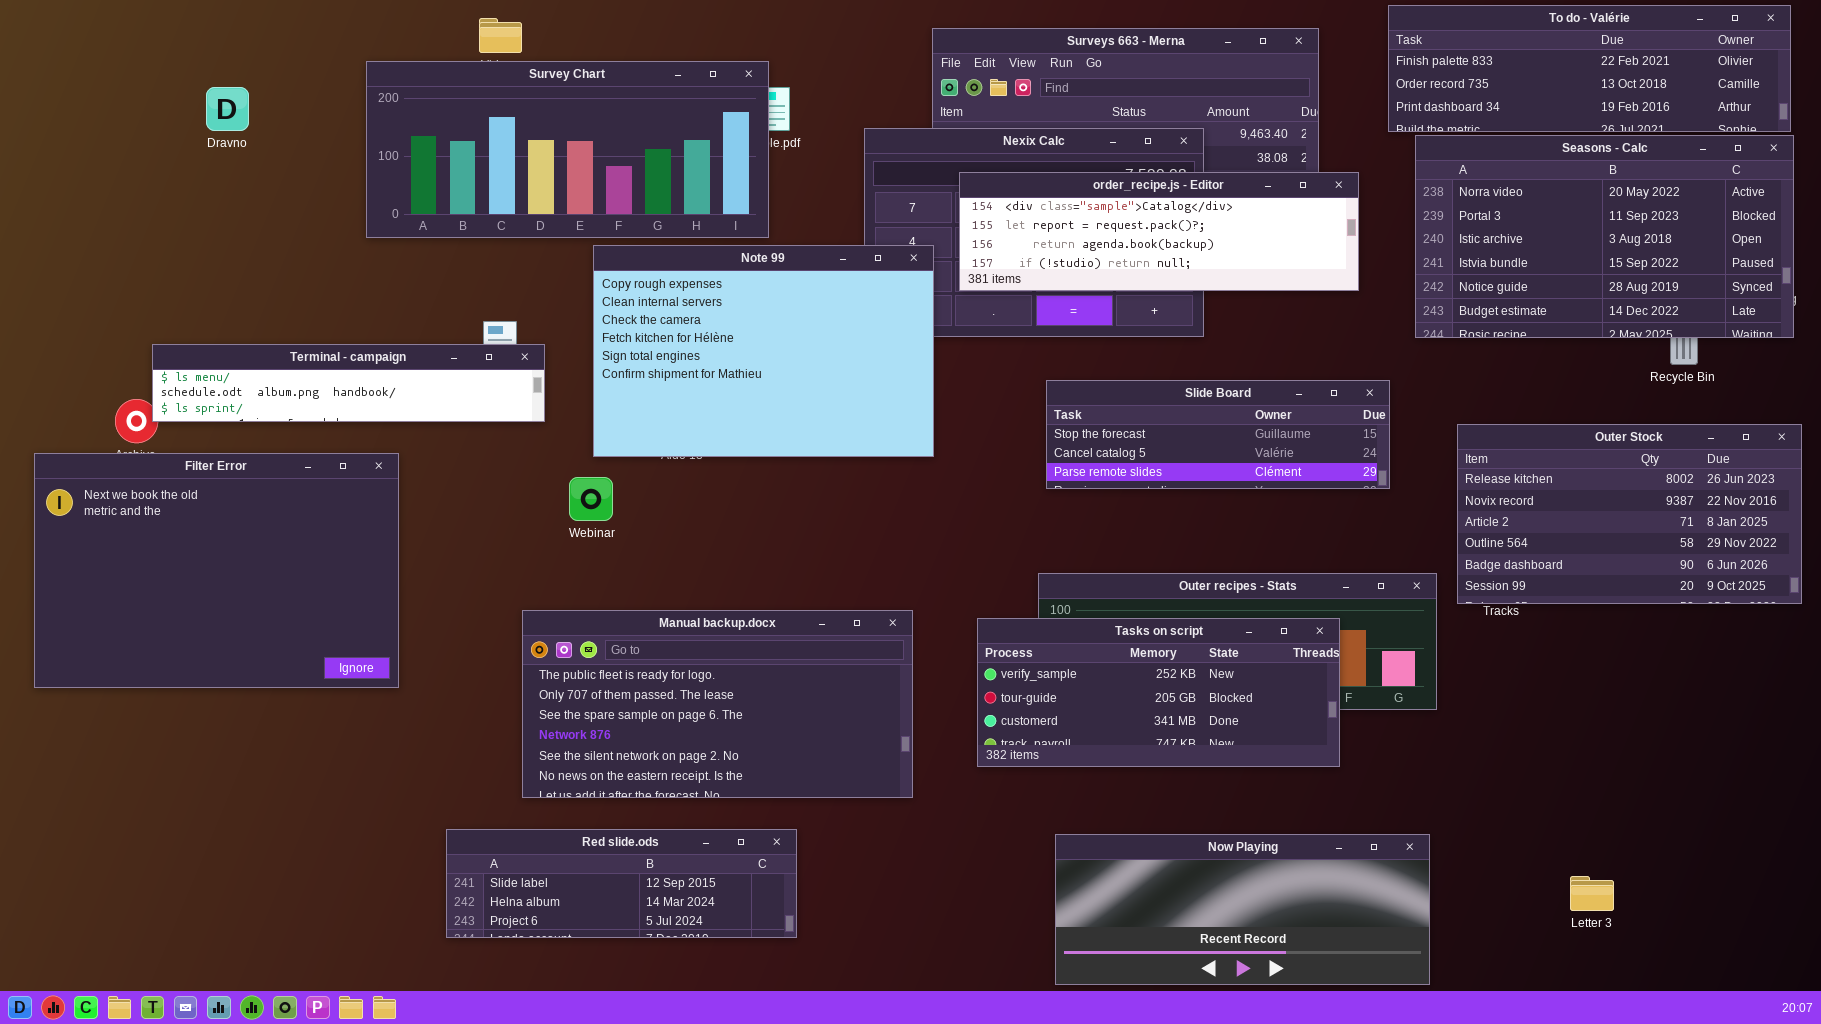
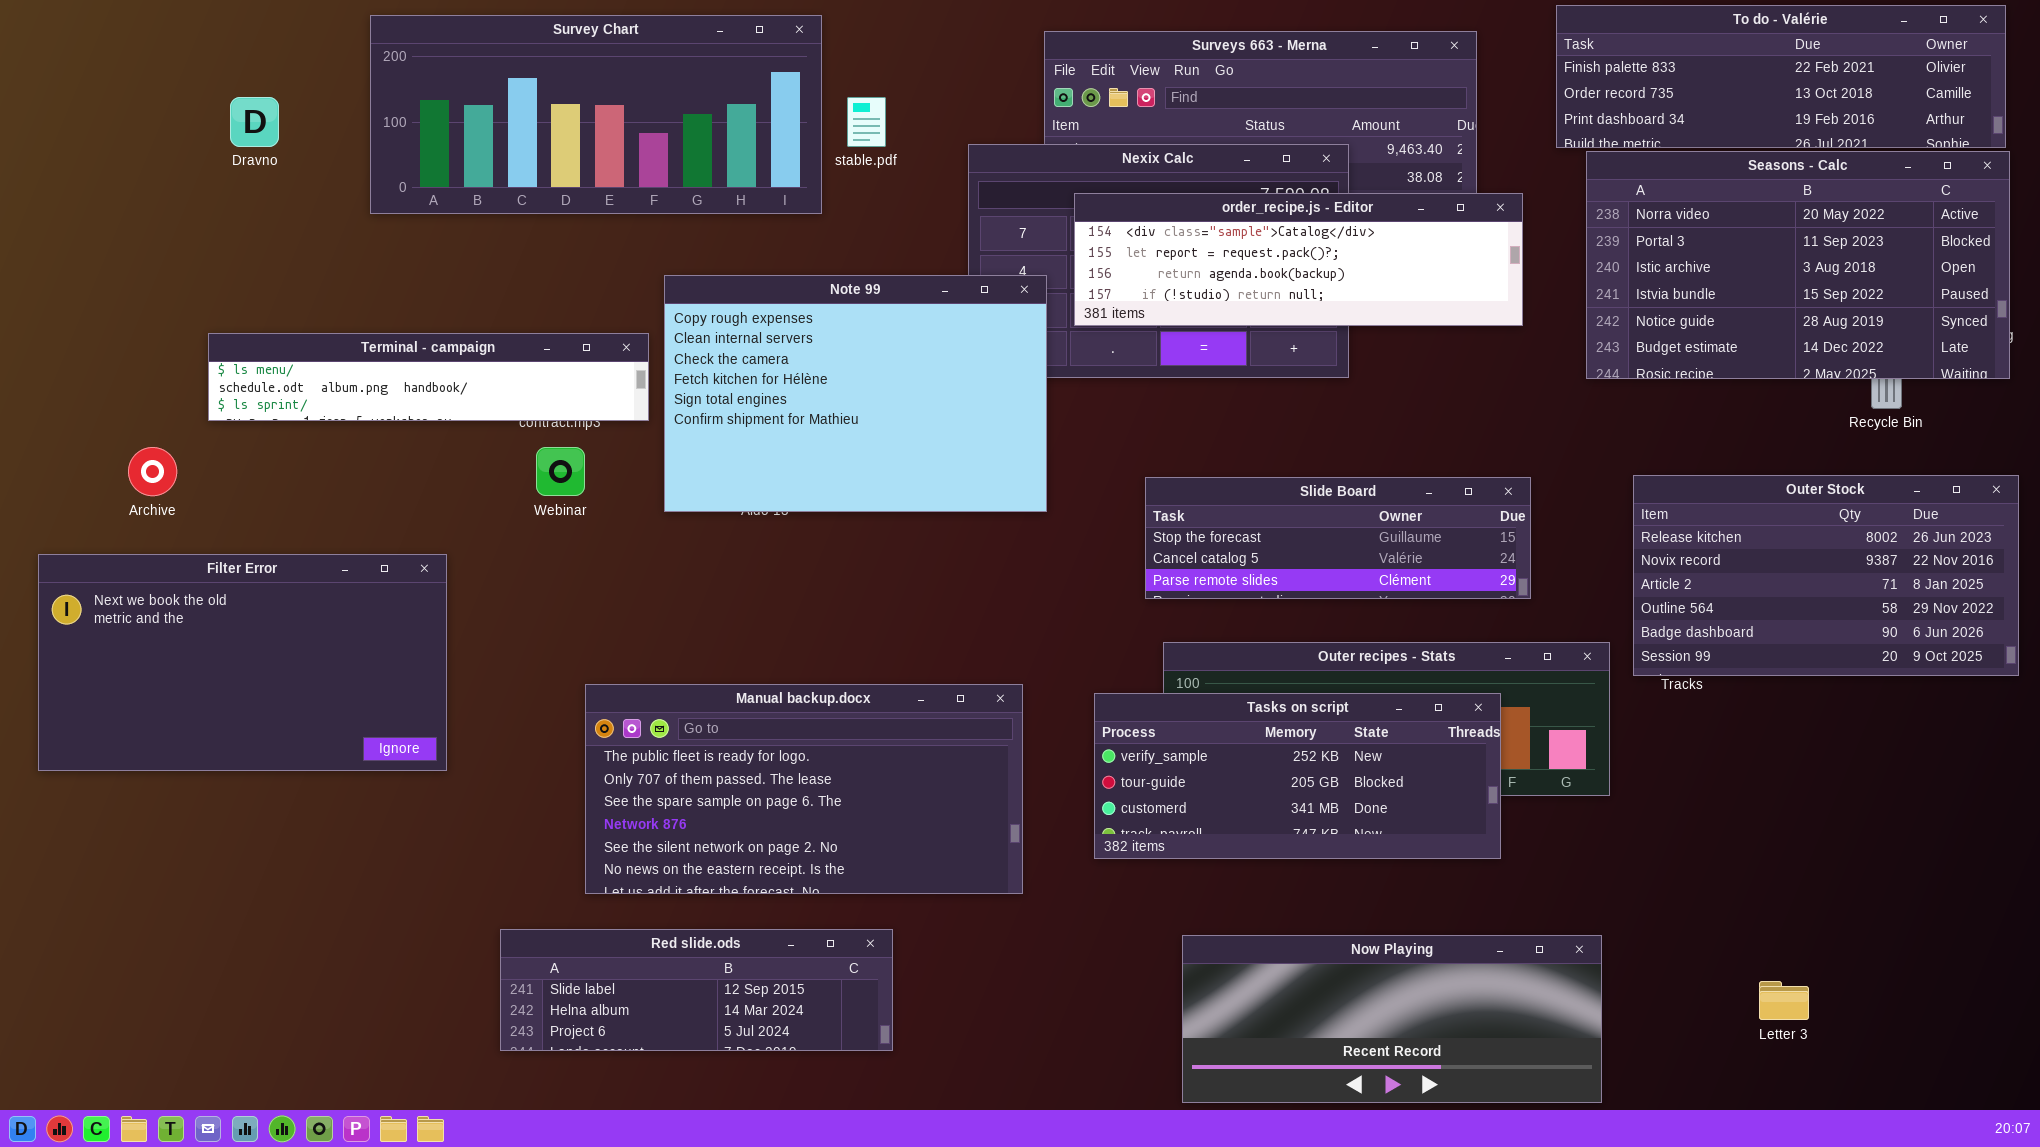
Survey Chart: [366,61,769,238] -> [370,15,822,214], moved
Terminal - campaign: [152,344,545,422] -> [208,333,649,421], moved
Slide Board: [1046,380,1390,489] -> [1145,477,1531,599], moved
Filter Error: [34,453,399,688] -> [38,554,447,771], resized
Webinar: [569,477,613,521] -> [536,447,585,496], moved

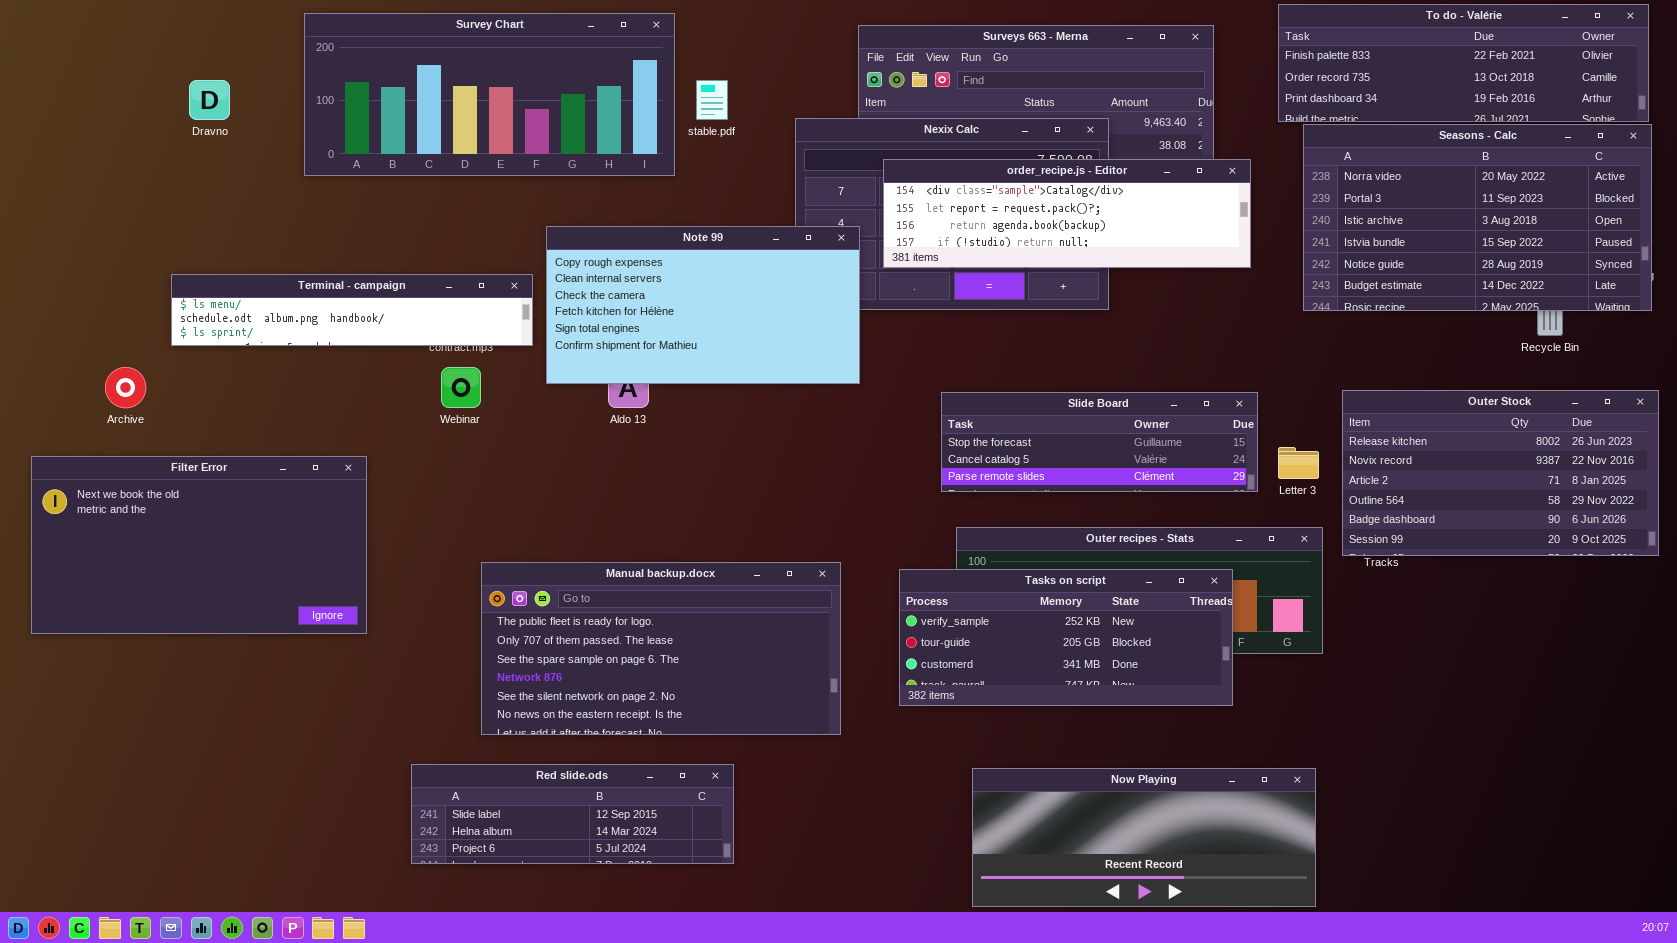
Note 99: [664,275,1047,512] -> [546,226,860,384], resized
Letter 3: [1759,981,1809,1020] -> [1278,447,1319,479], moved

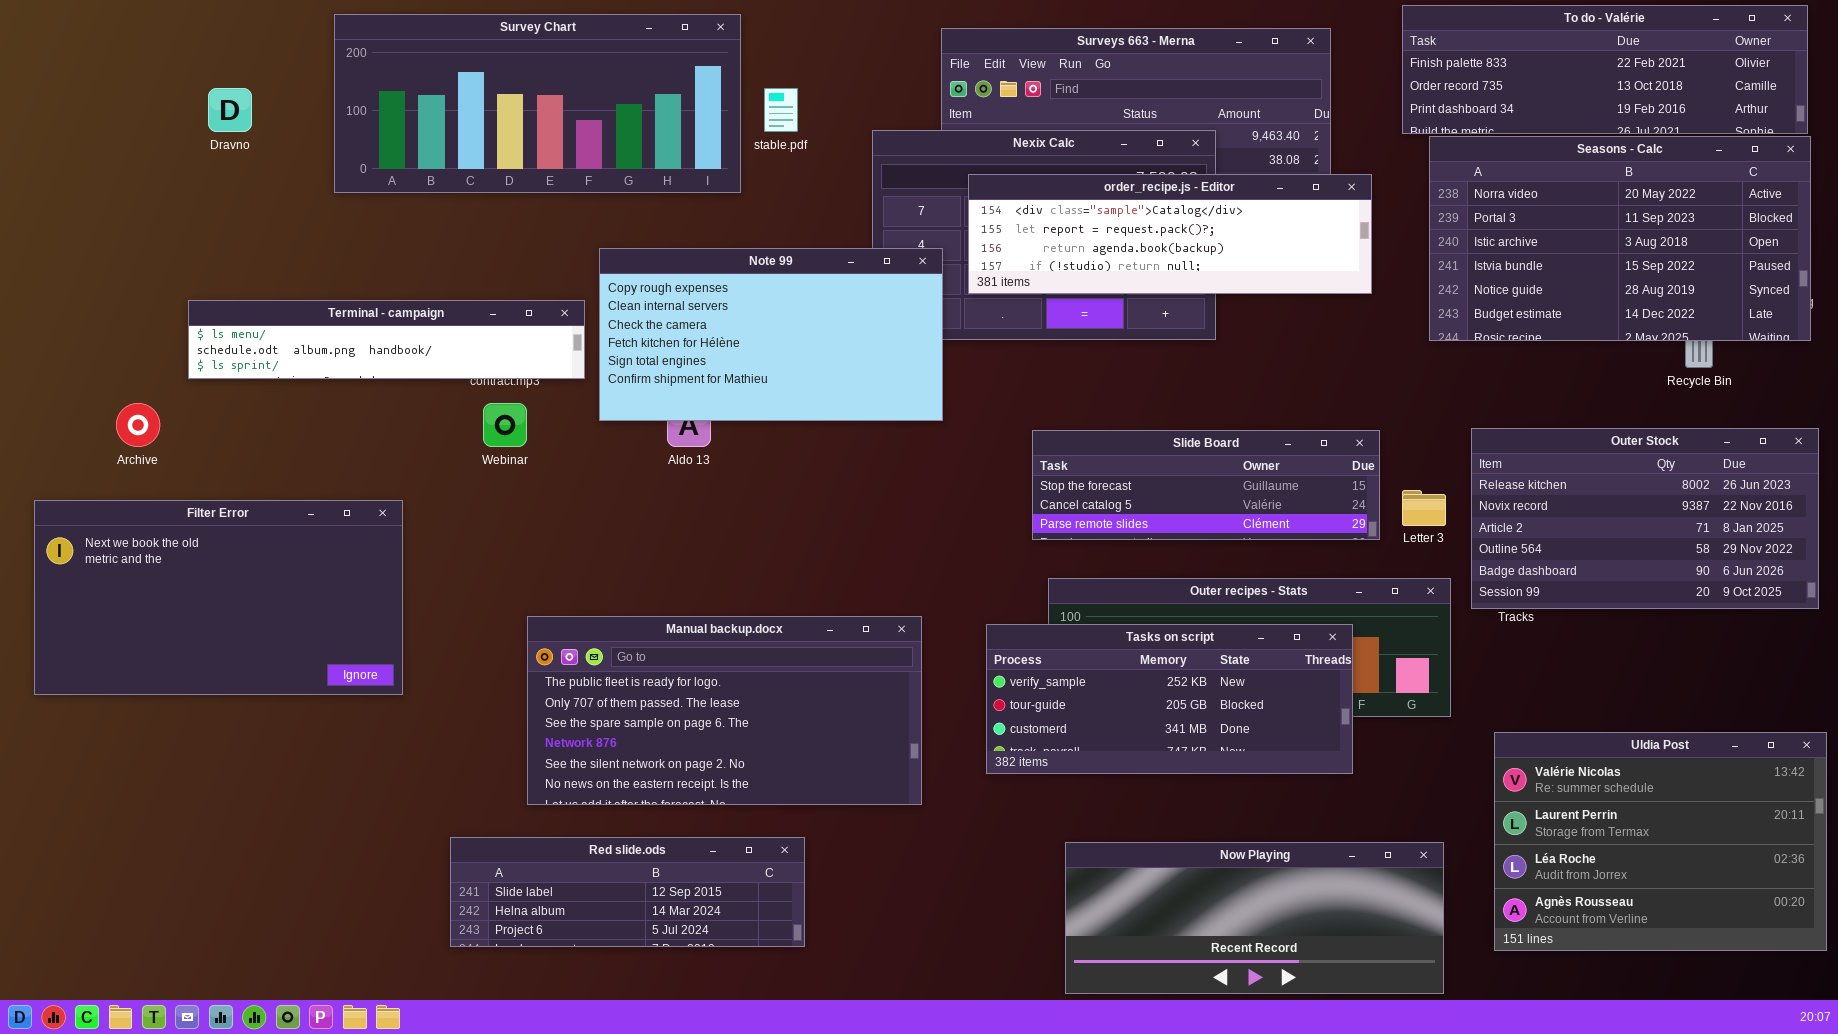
Uldia Post: none -> [1494,732,1827,951], opened

